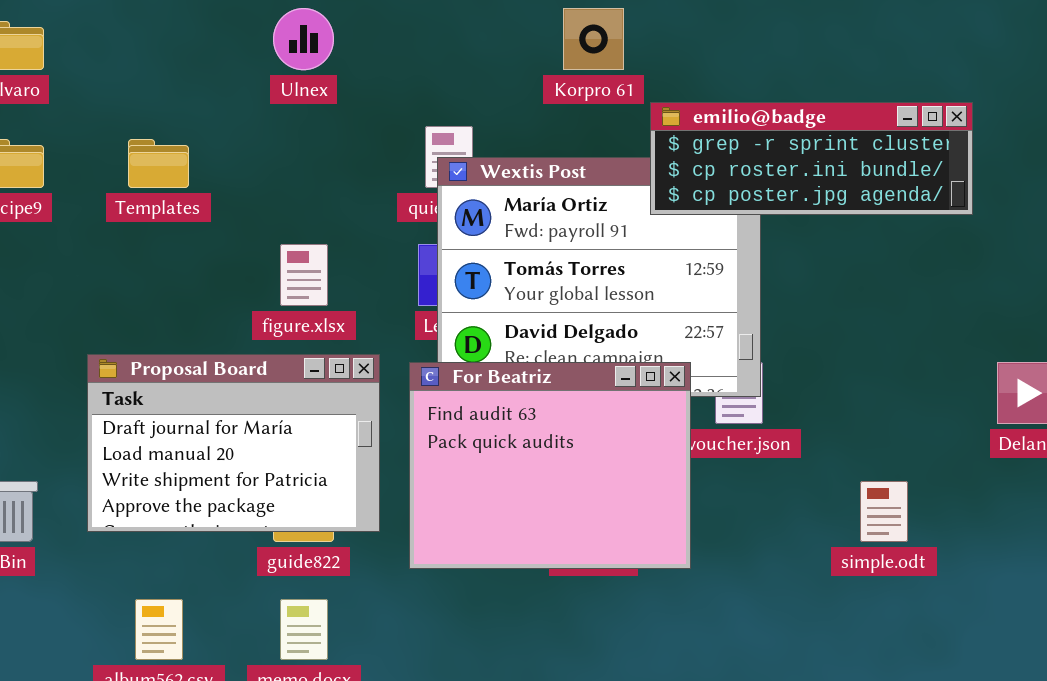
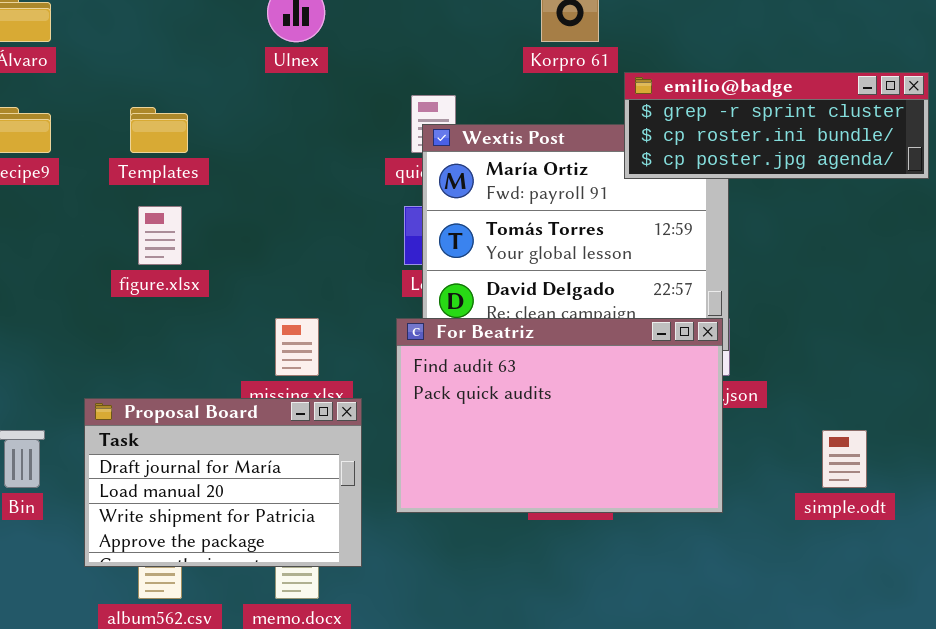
figure.xlsx: [280,244,328,306] -> [138,206,182,265], moved
Proposal Board: [87,354,380,532] -> [84,398,362,567], moved
For Beatriz: [409,362,691,569] -> [396,318,723,513], resized

